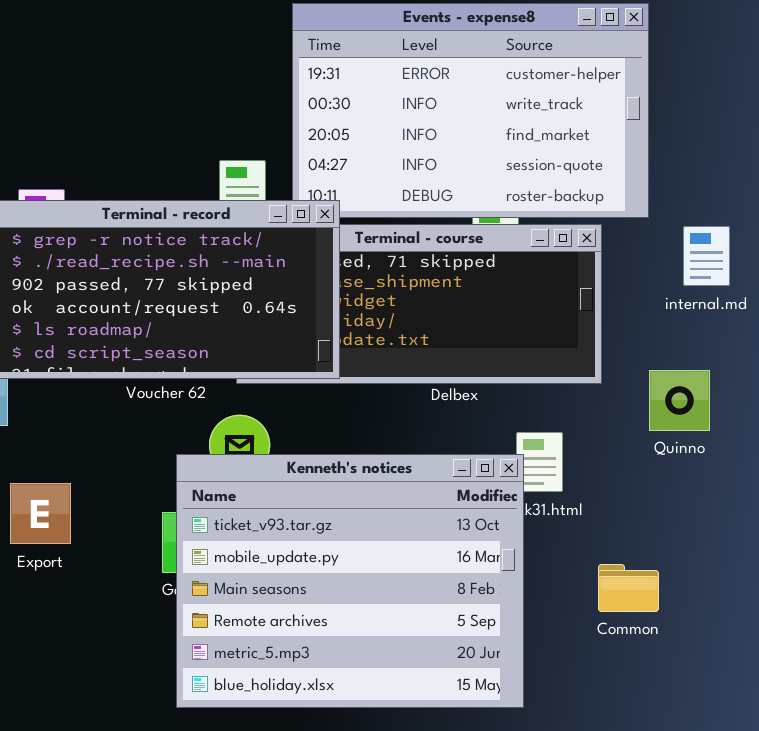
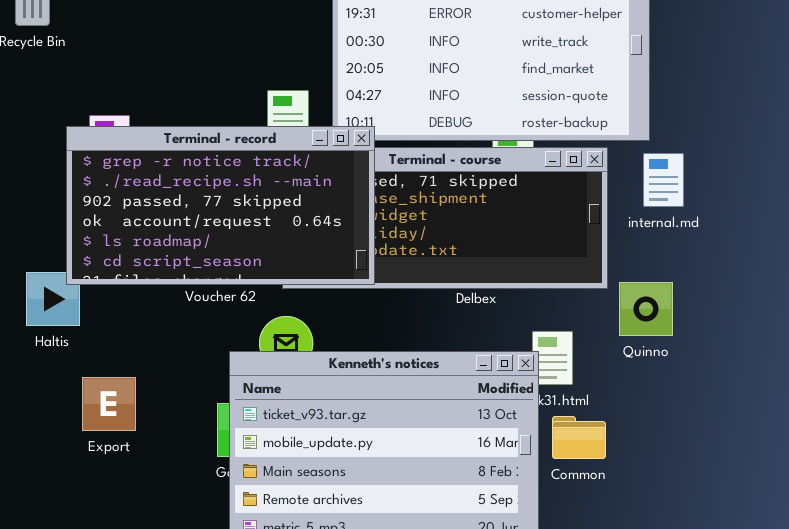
internal.md: [683,226,730,286] -> [643,153,684,207], moved
Quinno: [649,370,710,431] -> [619,282,673,336], moved
Common: [598,564,659,612] -> [552,416,606,459], moved

